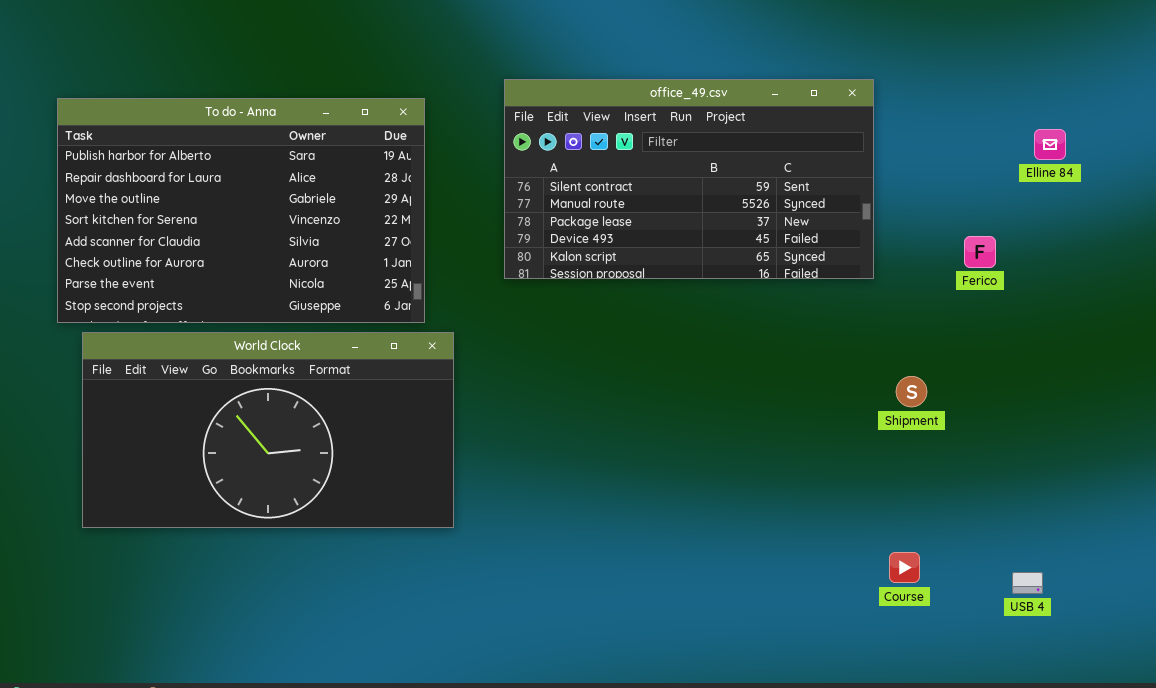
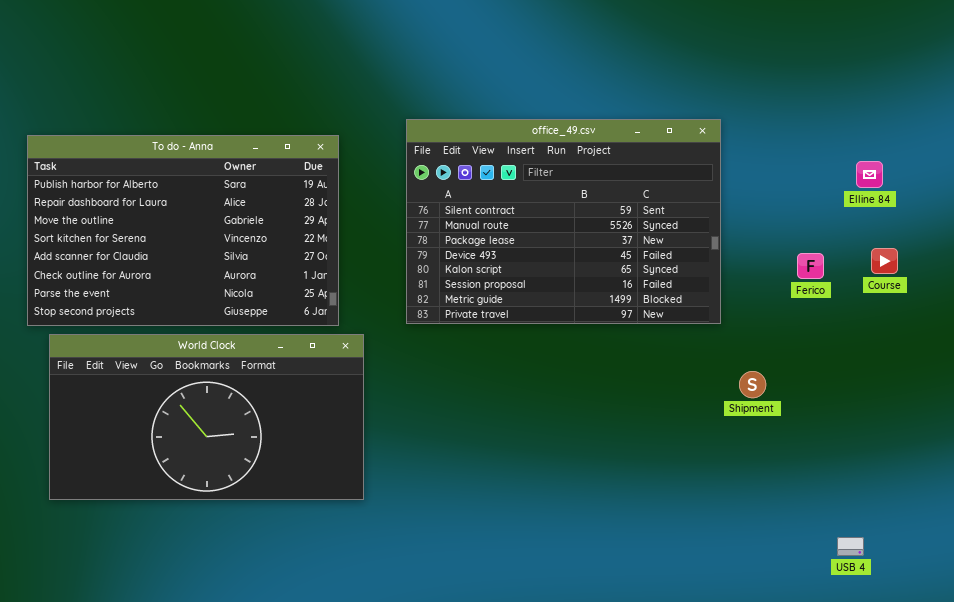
office_49.csv: [504,79,874,279] -> [406,119,721,324], resized
Course: [889,552,920,583] -> [871,248,898,274], moved

